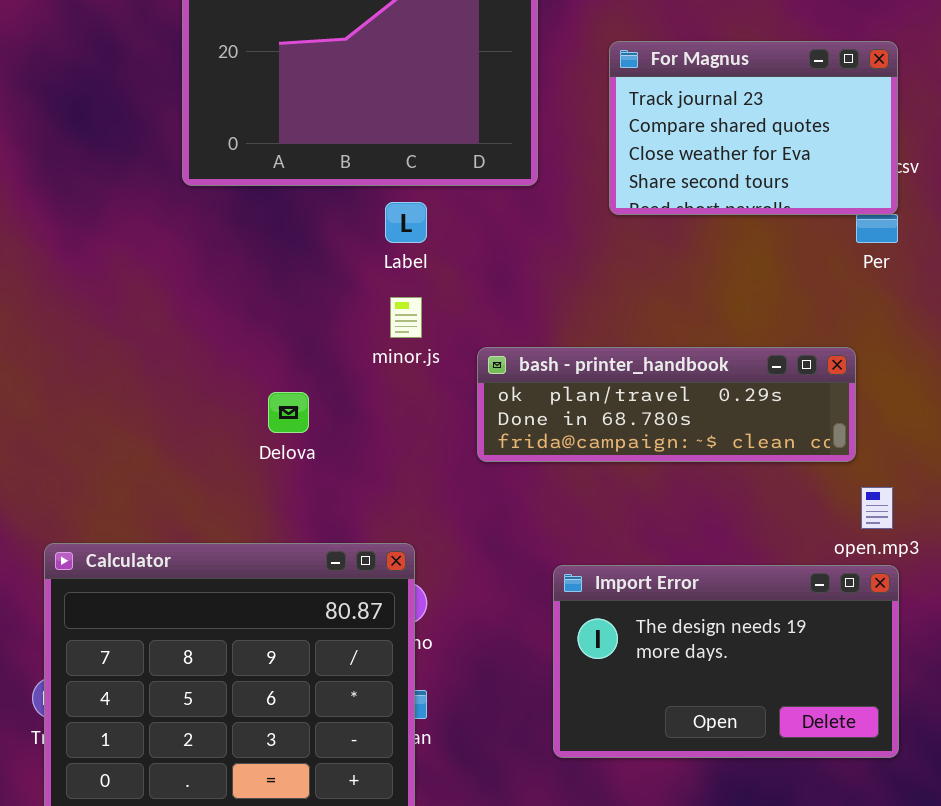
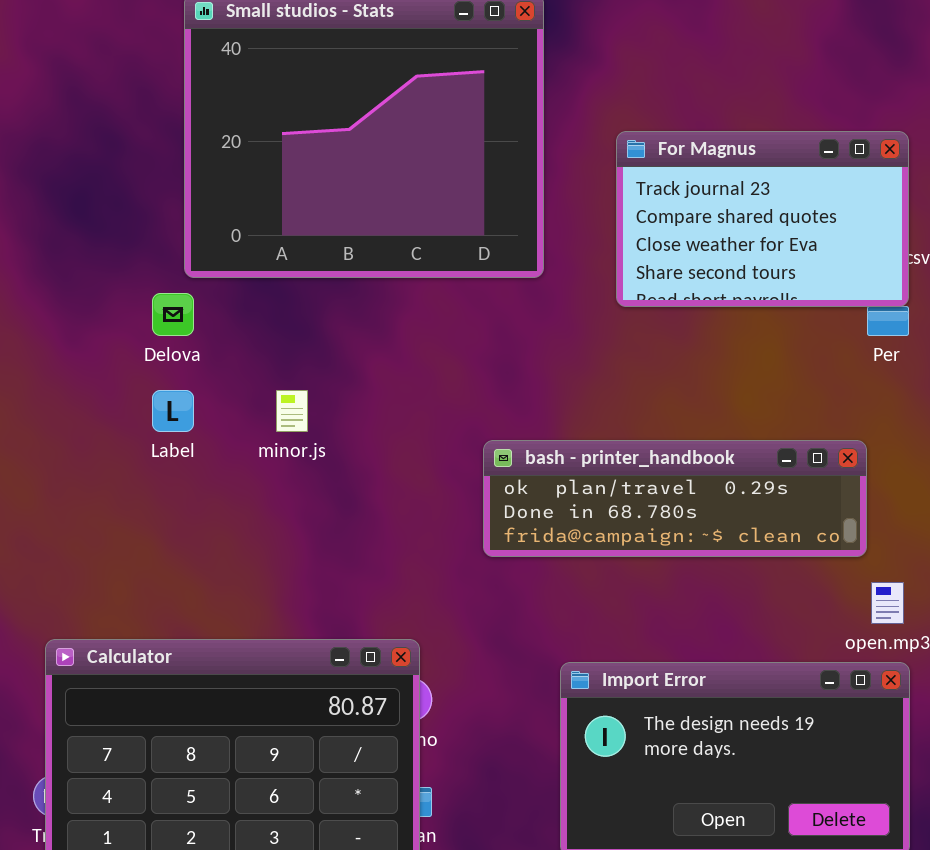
Label: [385,202,427,243] -> [152,390,194,432], moved
minor.js: [390,297,422,338] -> [276,390,308,432], moved
Delova: [268,392,309,433] -> [152,293,194,336], moved

